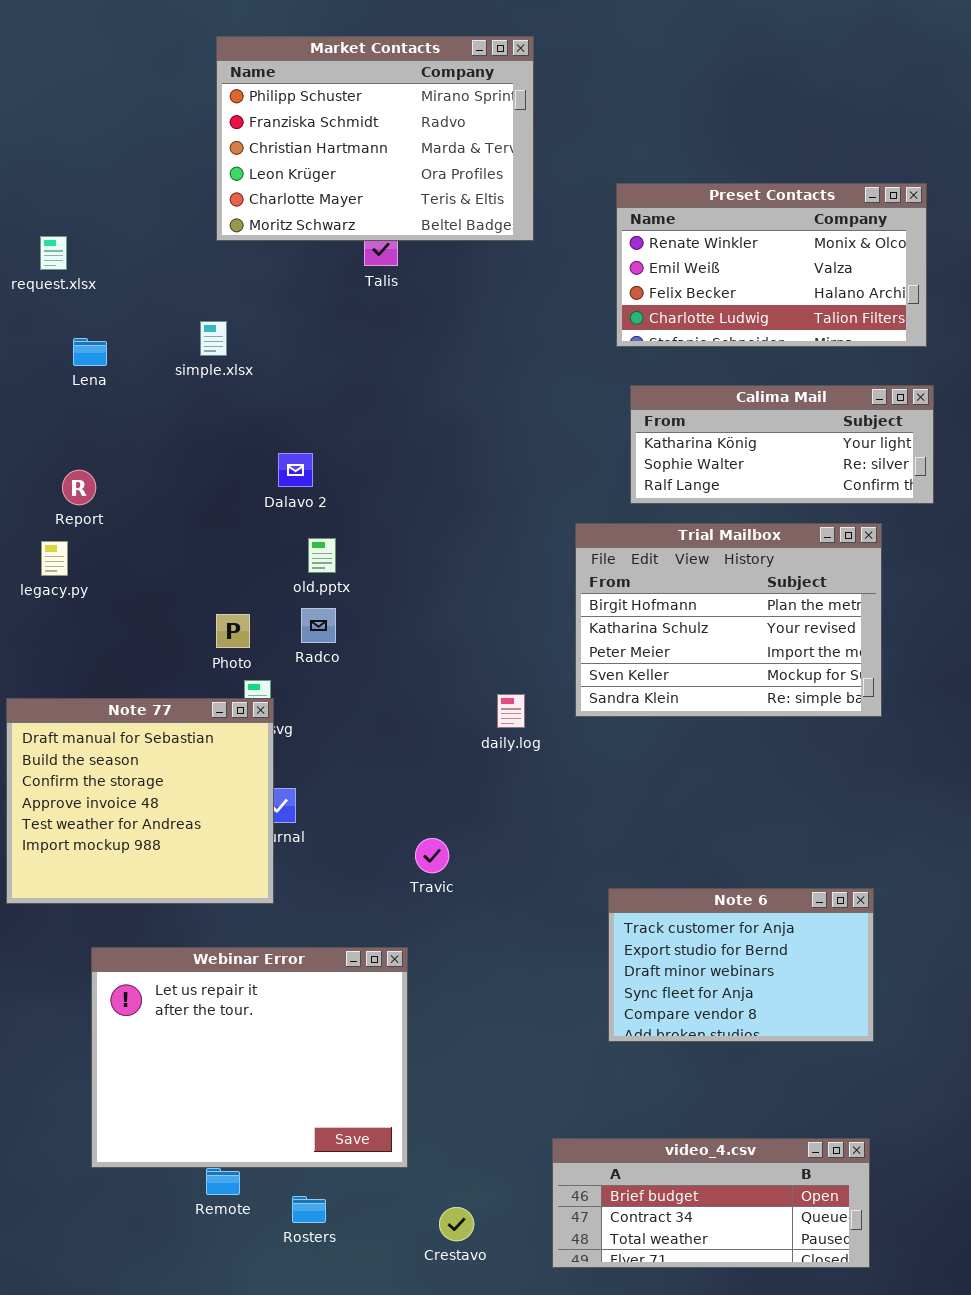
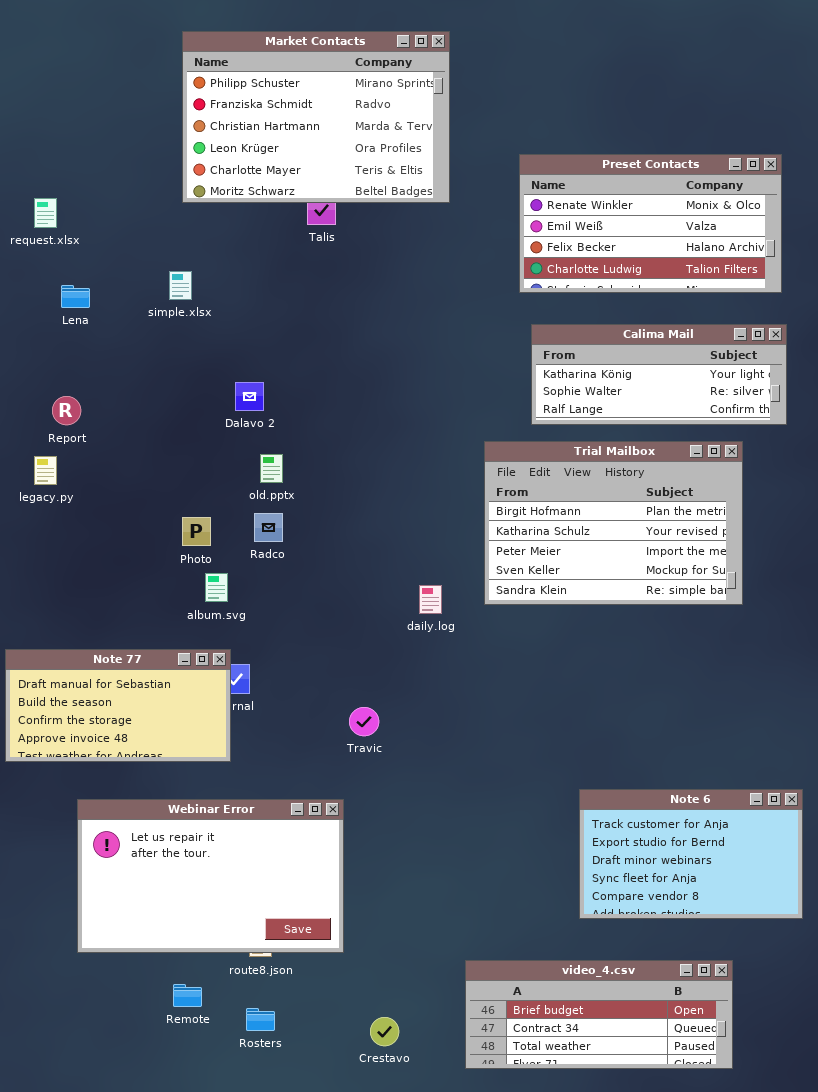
Note 77: [6,698,274,904] -> [5,649,231,762], resized
Note 6: [608,888,874,1042] -> [579,789,803,919], moved
Webinar Error: [91,947,408,1168] -> [77,799,344,953], resized

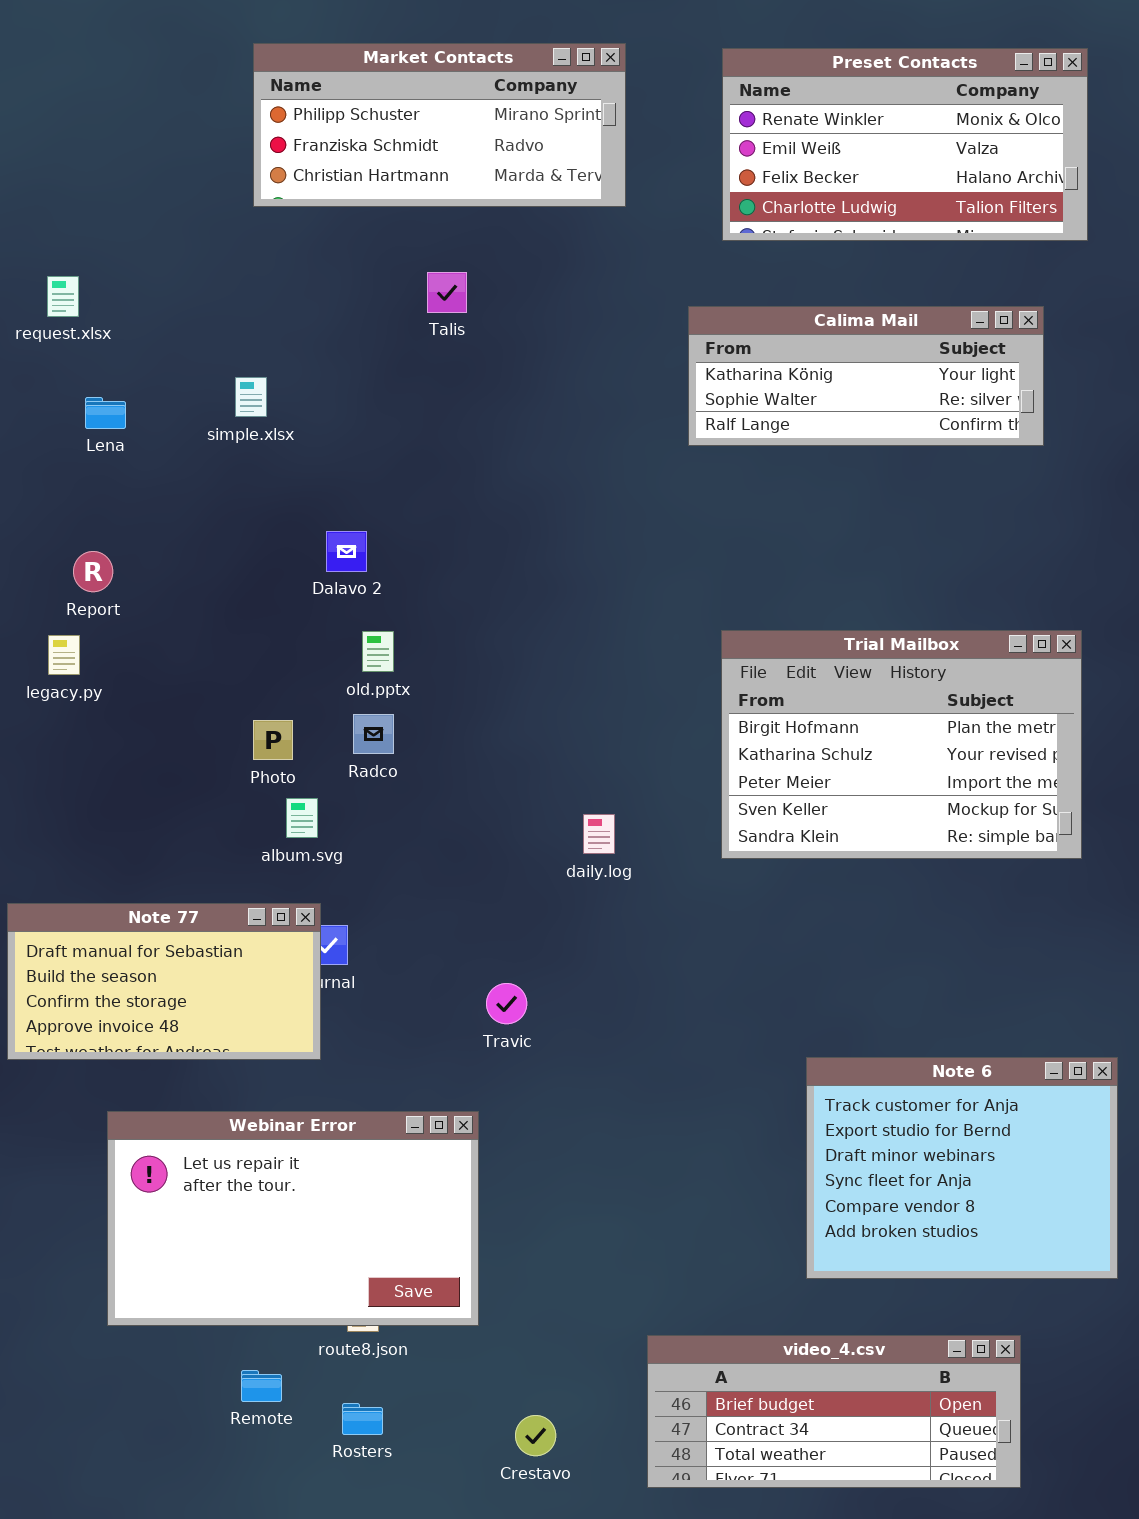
Market Contacts: [182,31,450,203] -> [253,43,626,207], resized
Preset Contacts: [519,154,782,293] -> [722,48,1088,241], moved
Calima Mail: [531,324,787,425] -> [688,306,1044,446], moved
Trial Mailbox: [484,441,743,605] -> [721,630,1082,859], moved
Note 6: [579,789,803,919] -> [806,1057,1118,1279], resized

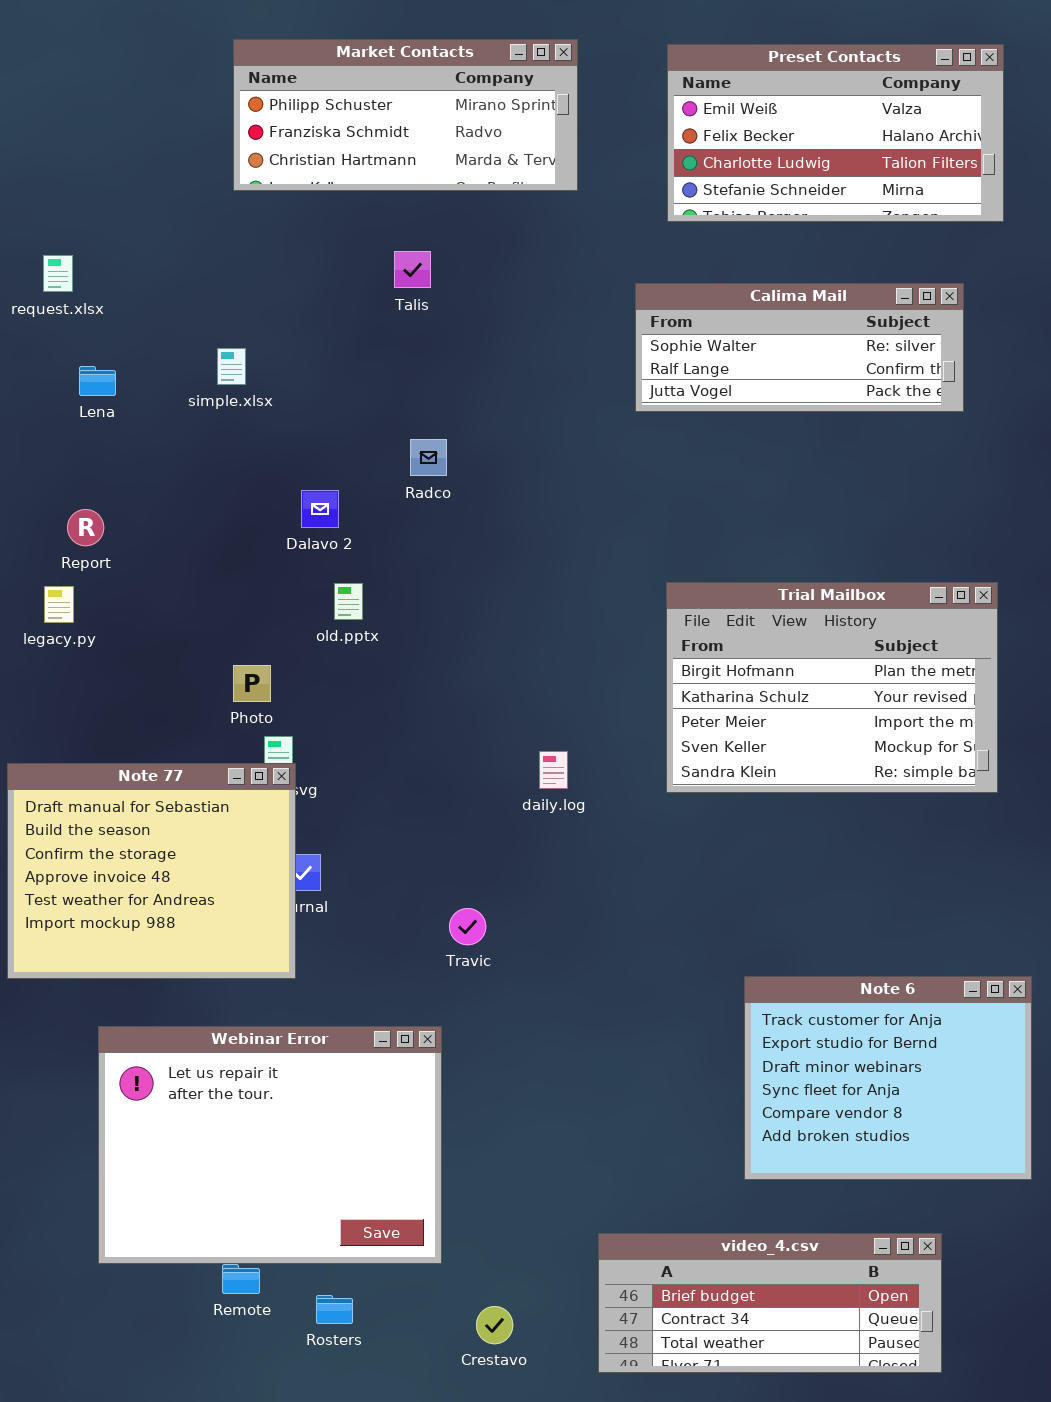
Preset Contacts: [722,48,1088,241] -> [667,44,1004,222], scrolled down 1 row
Calima Mail: [688,306,1044,446] -> [635,283,964,412], scrolled down 1 row
Radco: [353,714,394,754] -> [410,439,447,476], moved
Note 77: [7,903,321,1060] -> [7,763,296,979], resized
Webinar Error: [107,1111,479,1326] -> [98,1026,442,1264], resized

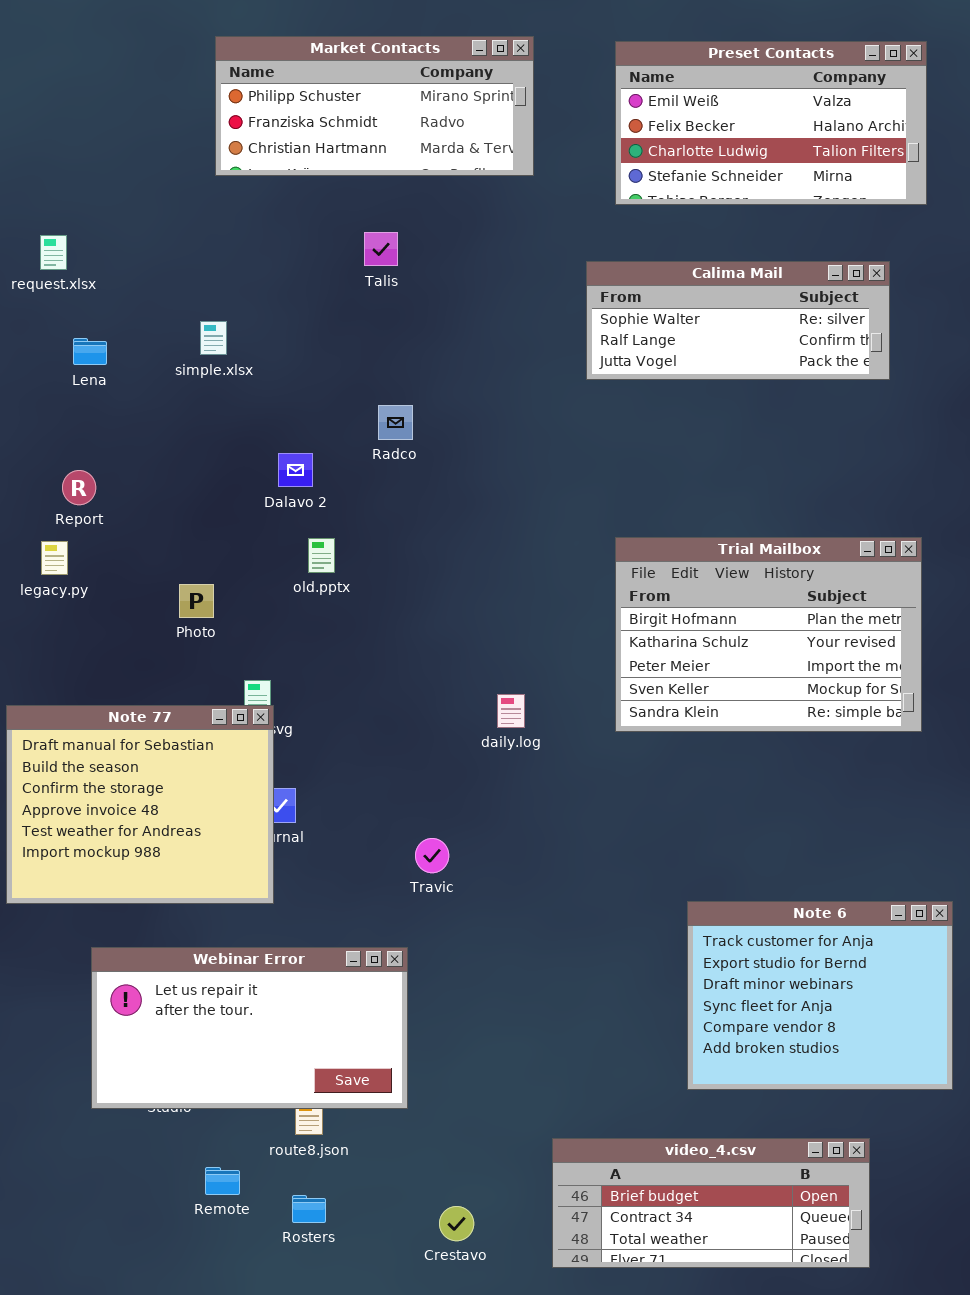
Photo: [233,665,271,702] -> [179,584,214,618], moved
Webinar Error: [98,1026,442,1264] -> [91,947,408,1109], resized

